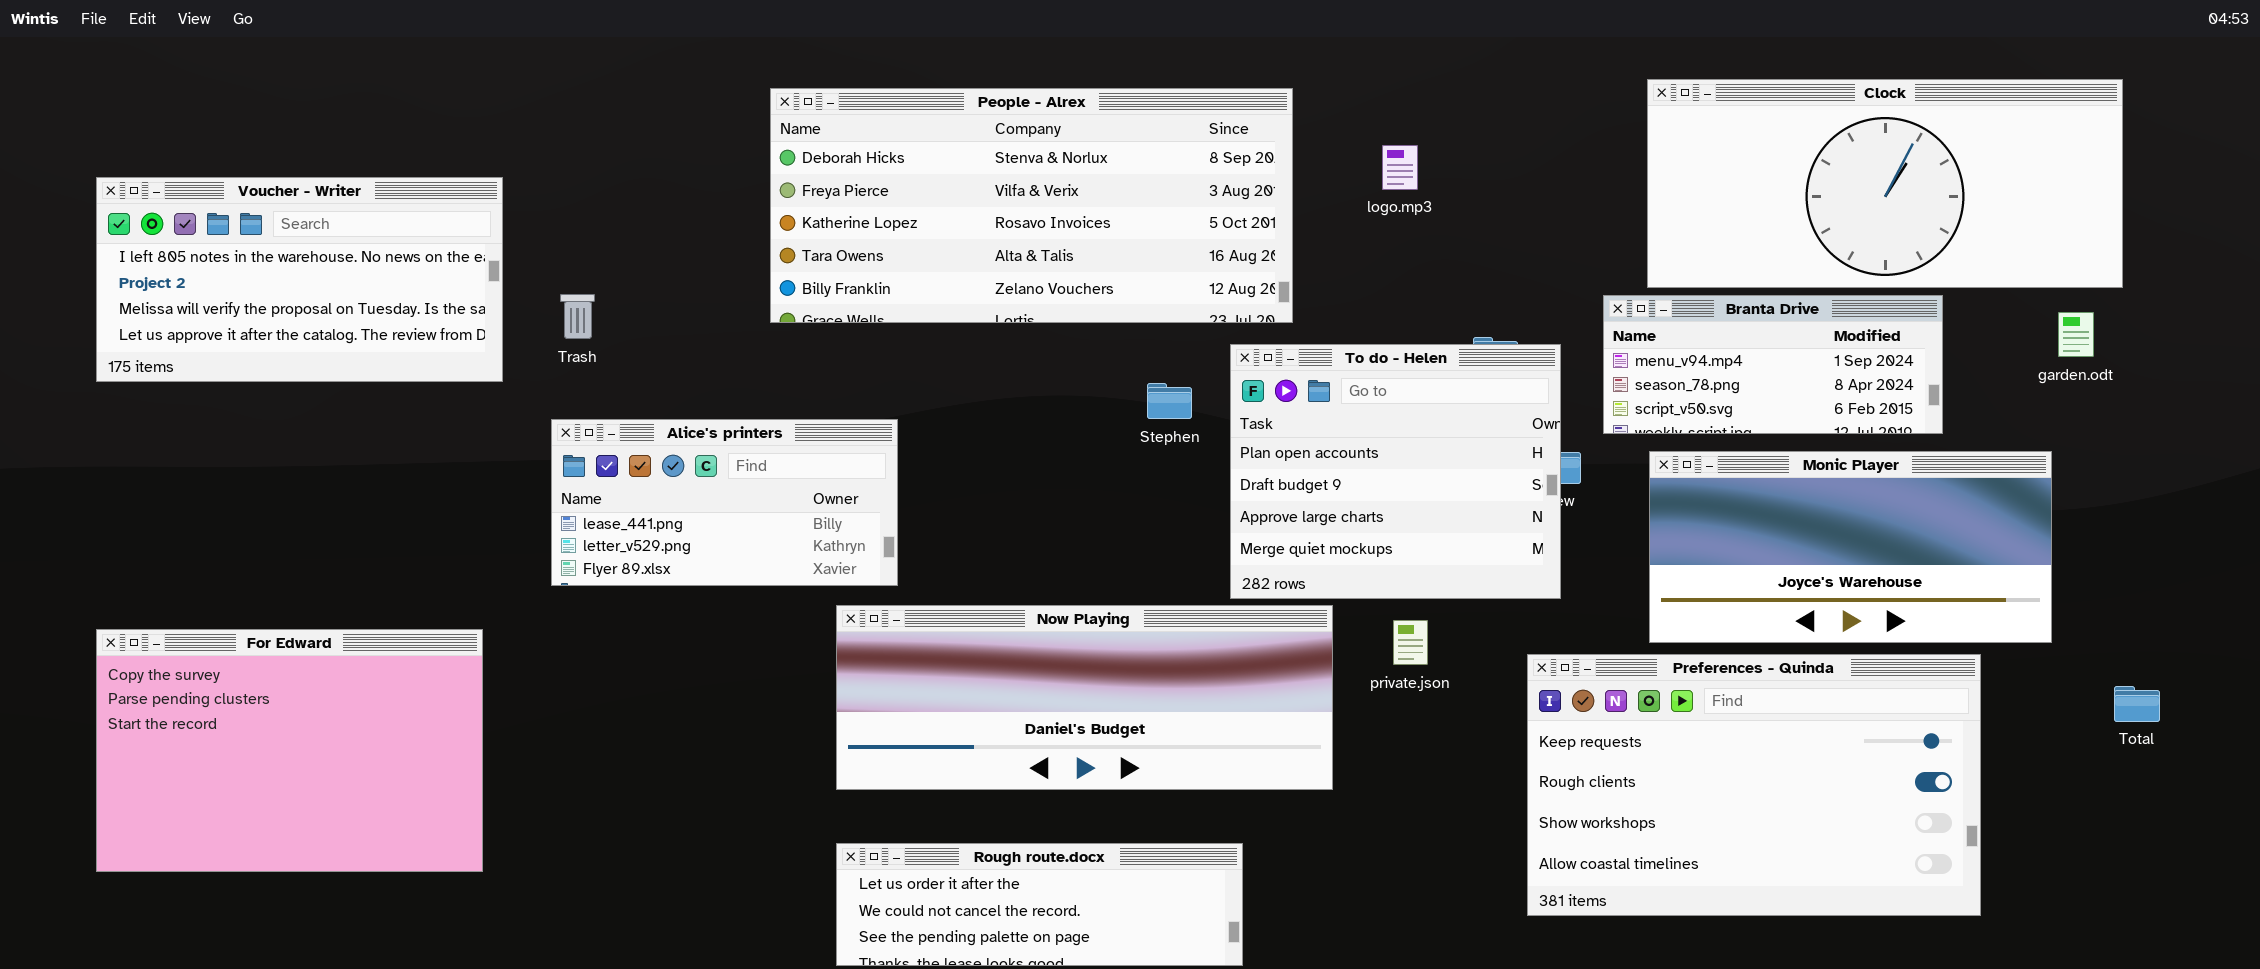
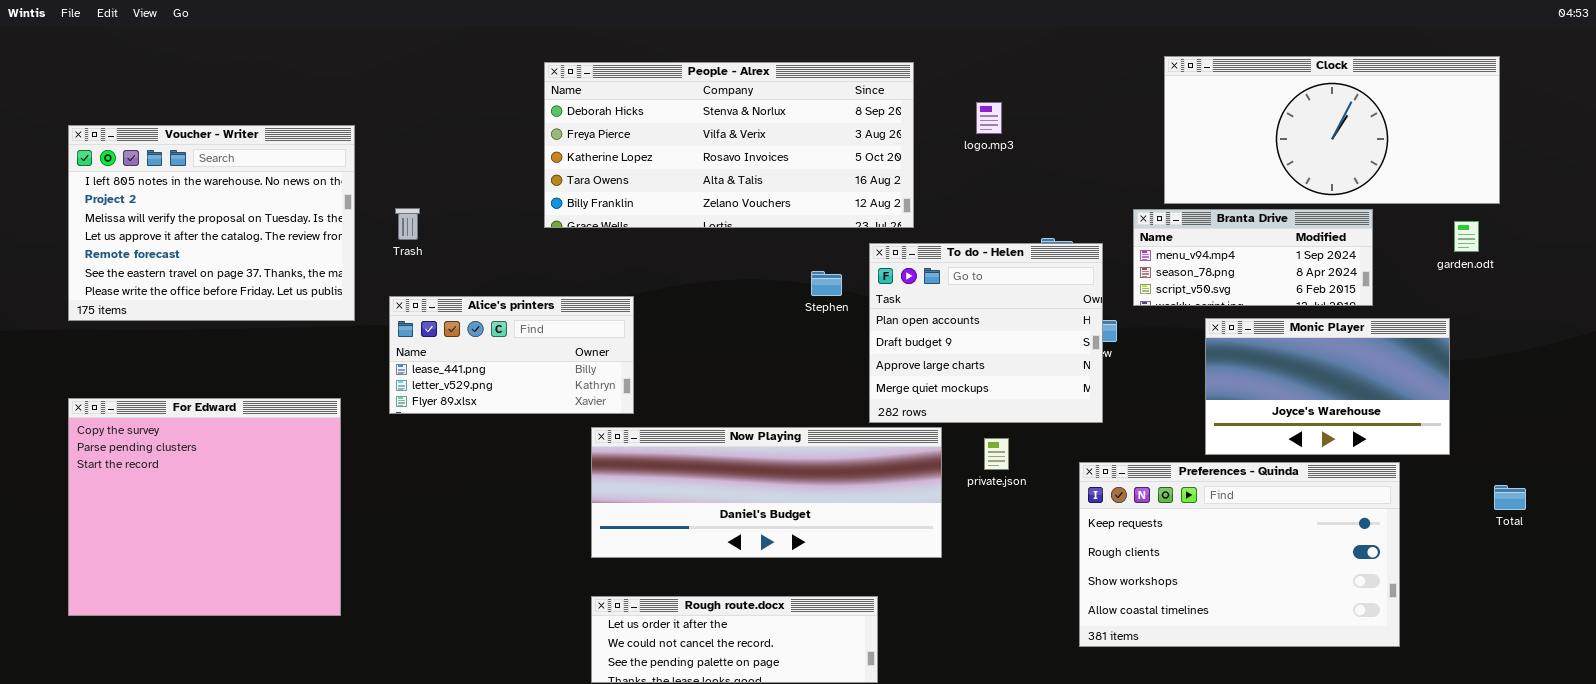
Voucher - Writer: [96,177,503,382] -> [68,125,355,321], resized
Monic Player: [1649,451,2052,643] -> [1205,318,1450,455], resized
For Edward: [96,629,483,872] -> [68,398,341,616], resized

